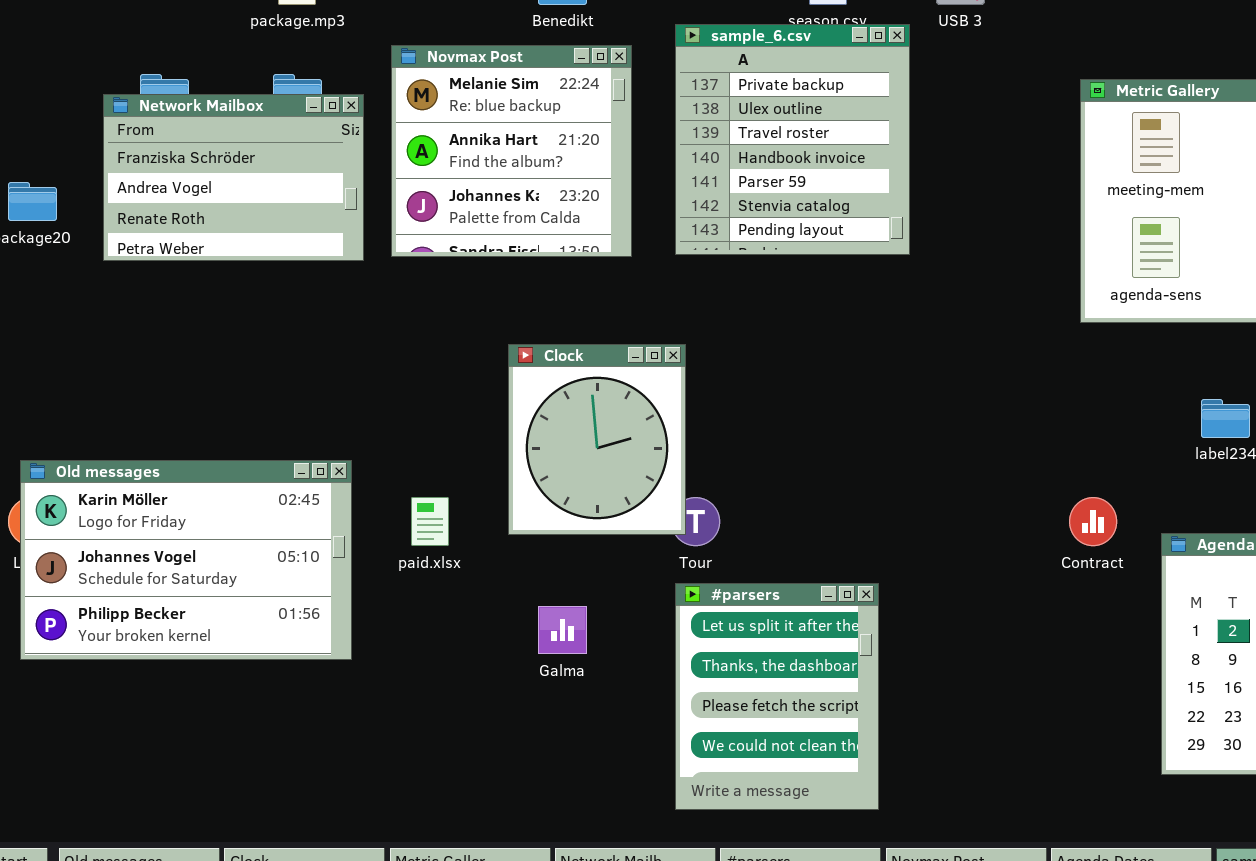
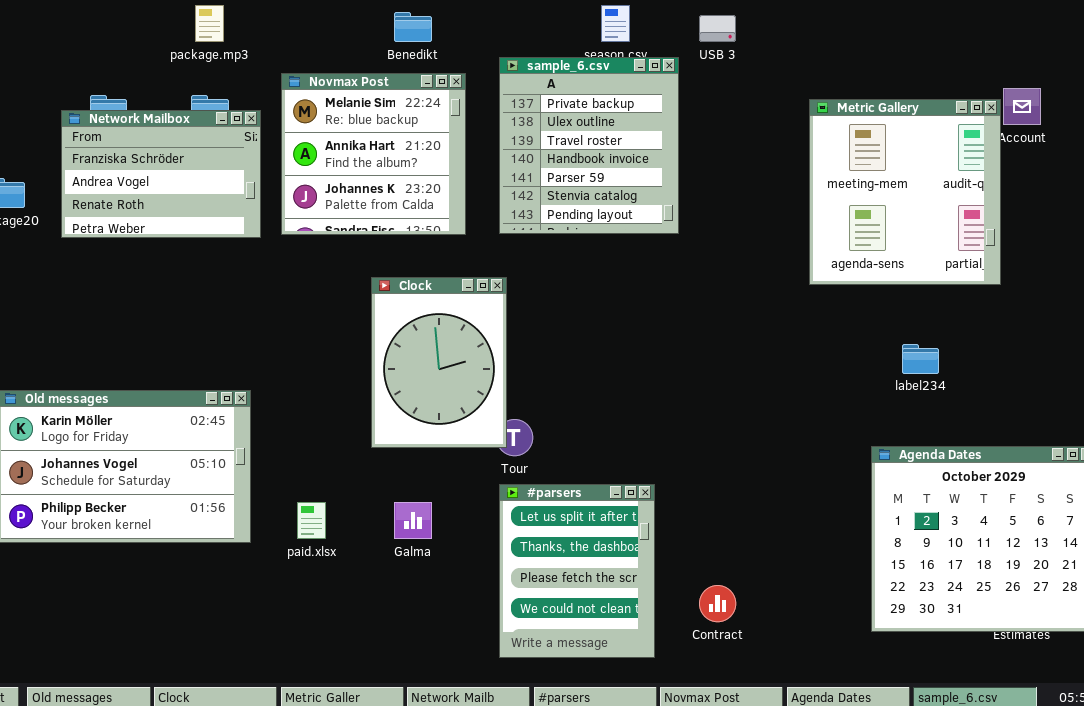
Clock: [508,344,686,535] -> [371,277,507,448], resized
paid.xlsx: [411,497,449,546] -> [297,502,326,539], moved
Contract: [1069,497,1117,546] -> [699,585,736,622], moved

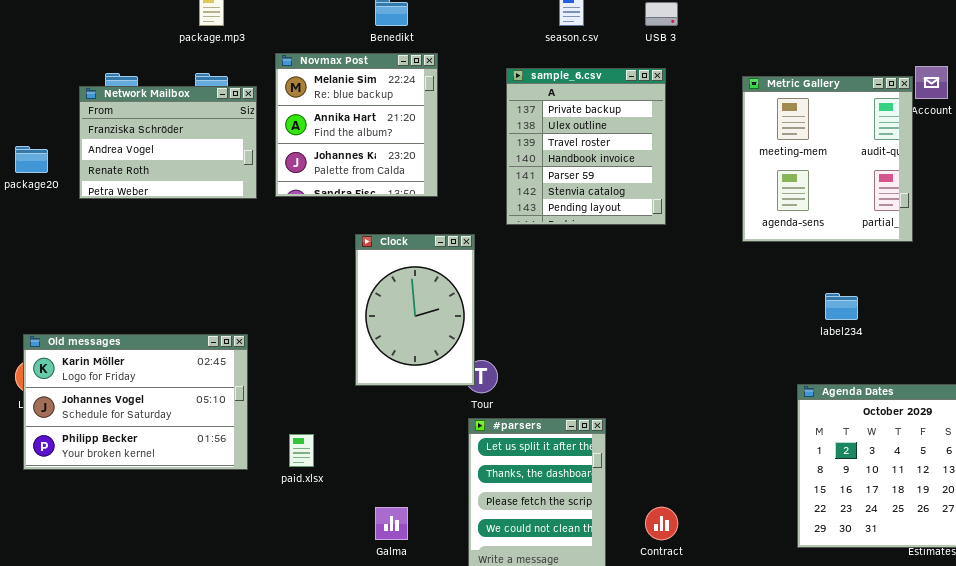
sample_6.csv: [499,57,679,234] -> [506,68,666,225], moved
Galma: [394,502,432,539] -> [375,507,408,540], moved

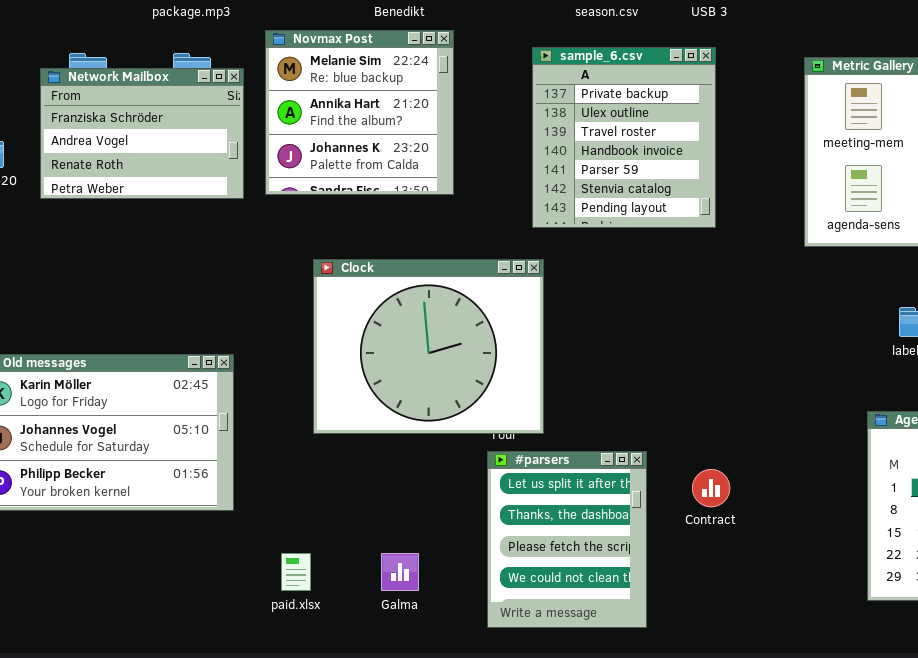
Clock: [355,234,475,386] -> [313,259,544,434], moved, resized
paid.xlsx: [289,434,314,467] -> [281,553,311,591], moved
Contract: [645,507,678,540] -> [692,469,730,507], moved

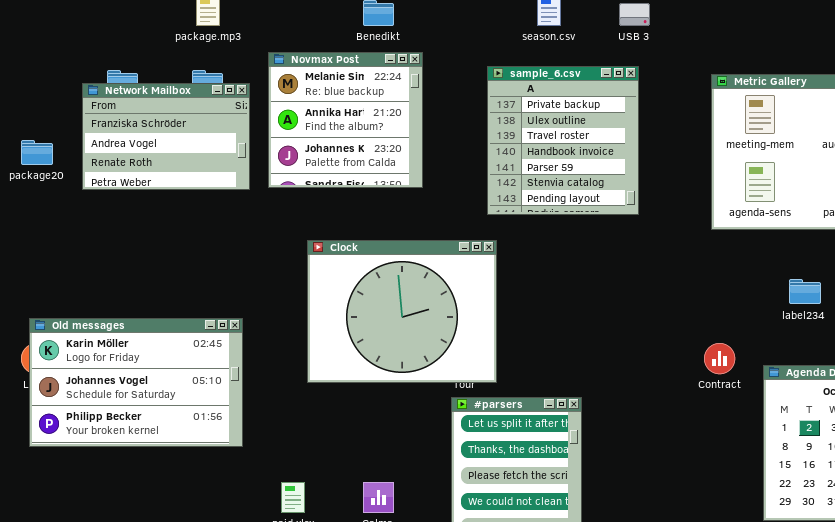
Contract: [692,469,730,507] -> [704,343,735,374], moved

